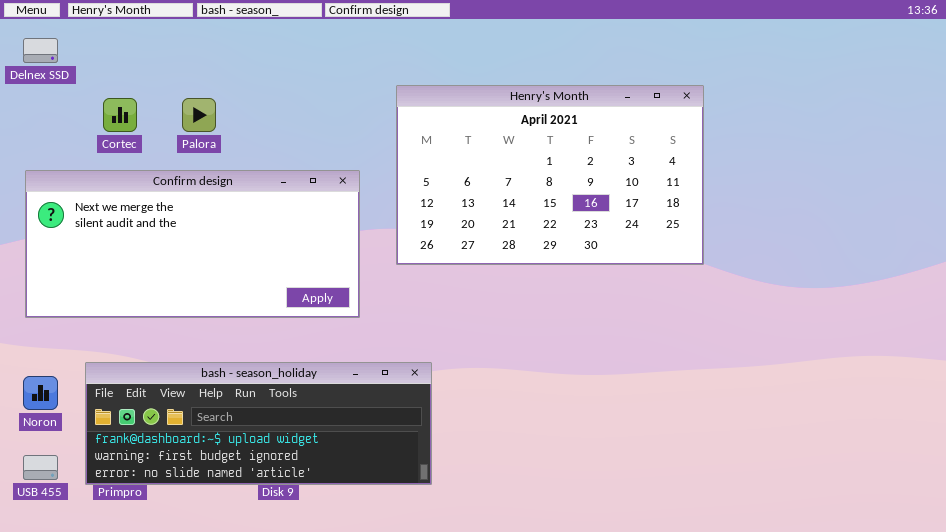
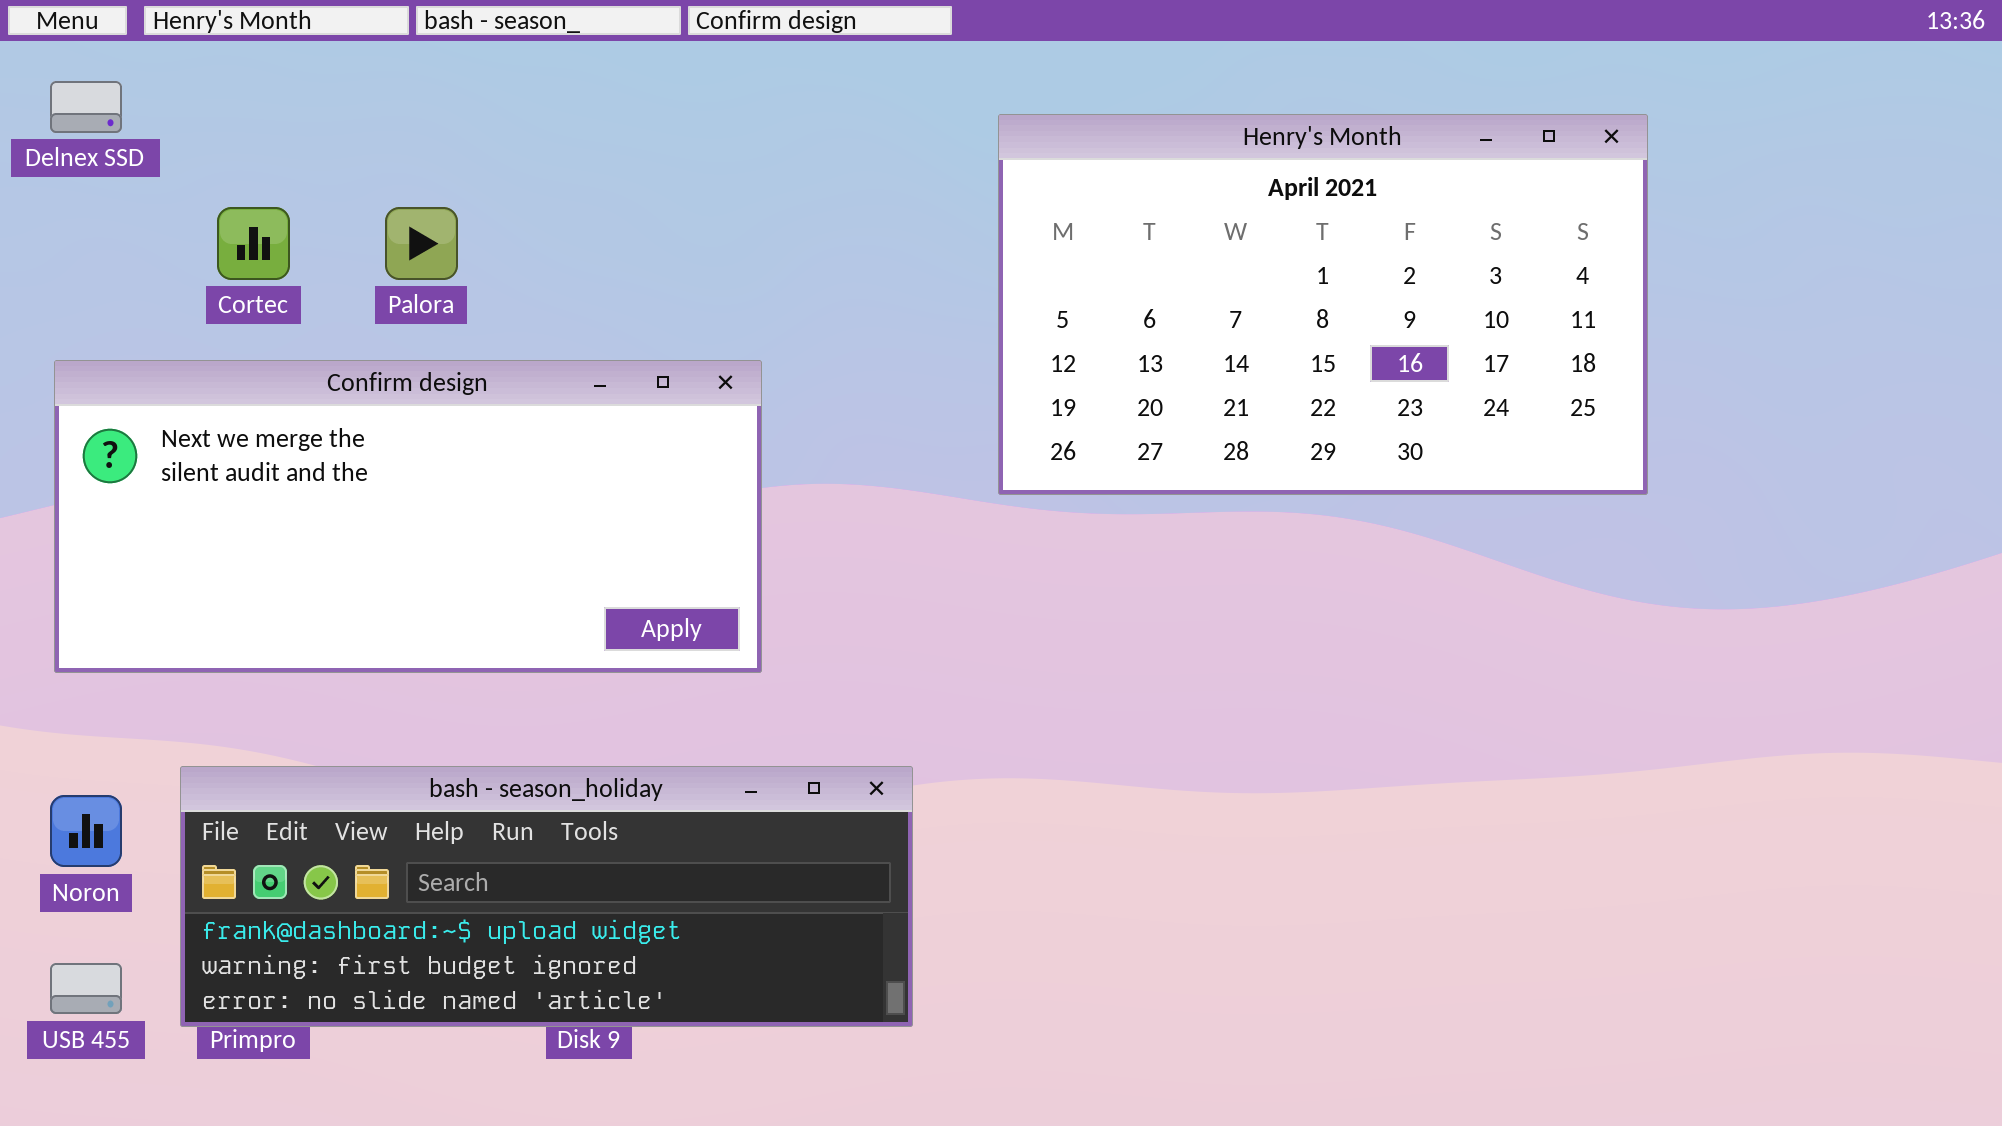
Henry's Month: [396,85,704,265] -> [998,114,1648,495], moved

